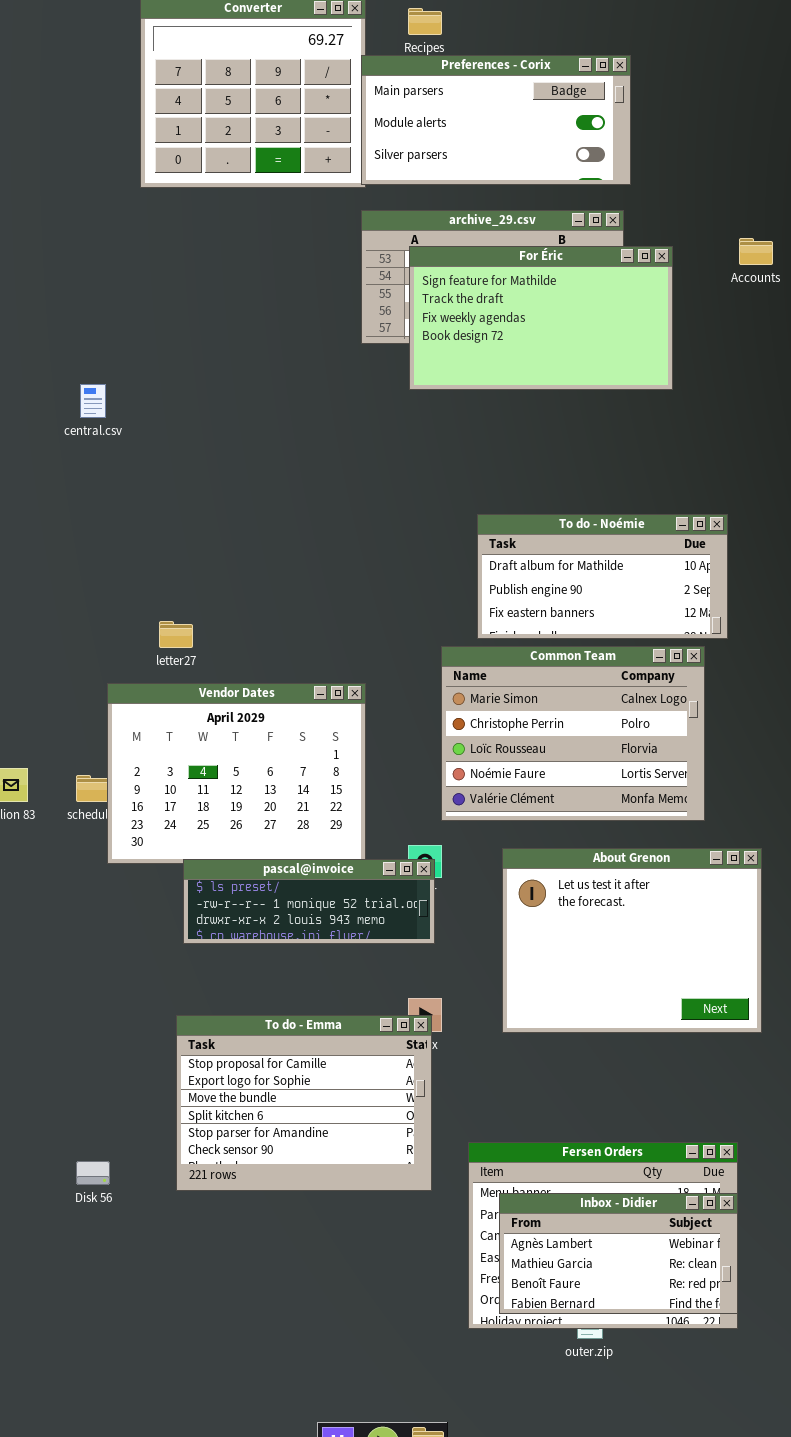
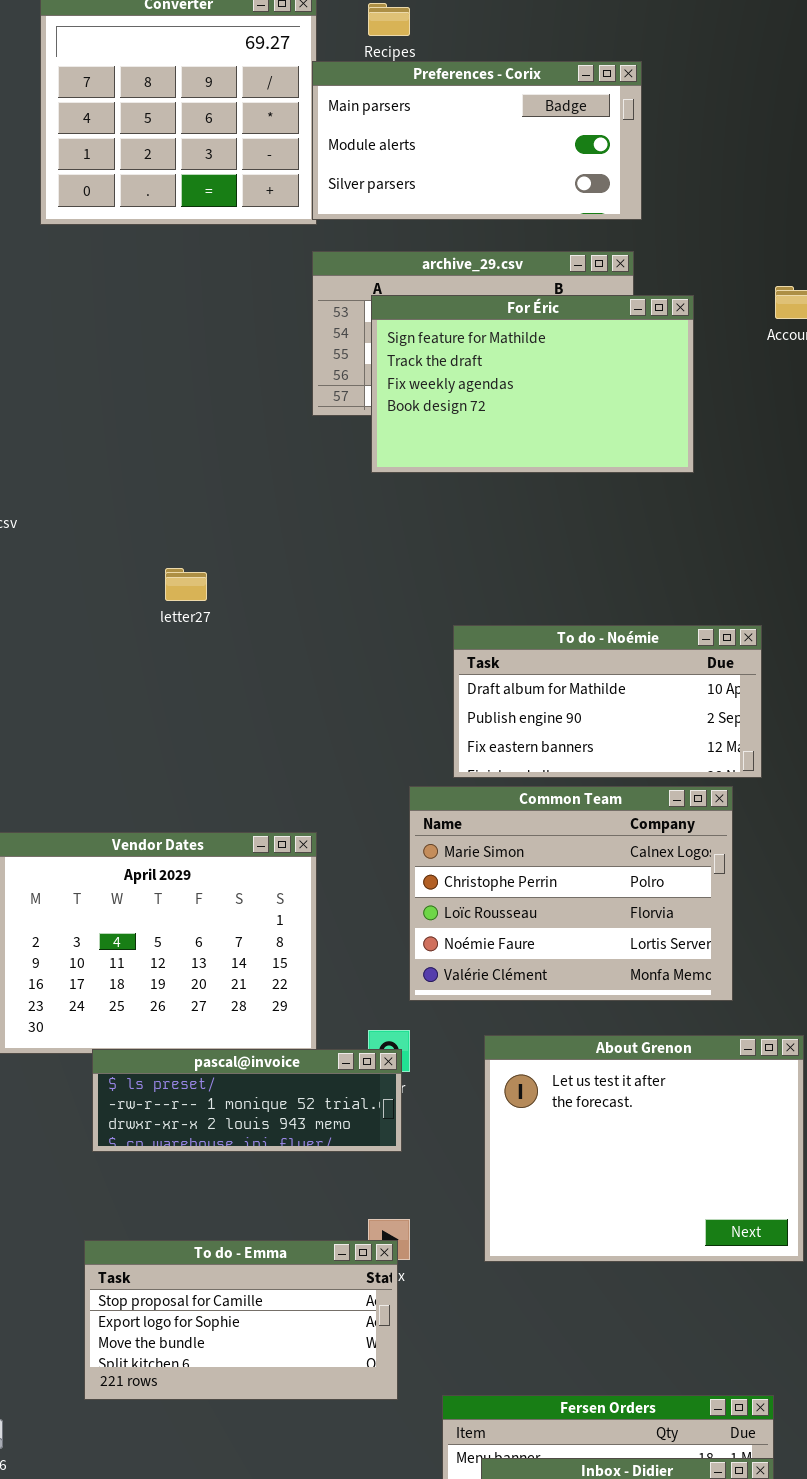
letter27: [159,621,193,648] -> [165,568,207,601], moved
To do - Emma: [176,1015,432,1191] -> [84,1240,398,1400], resized

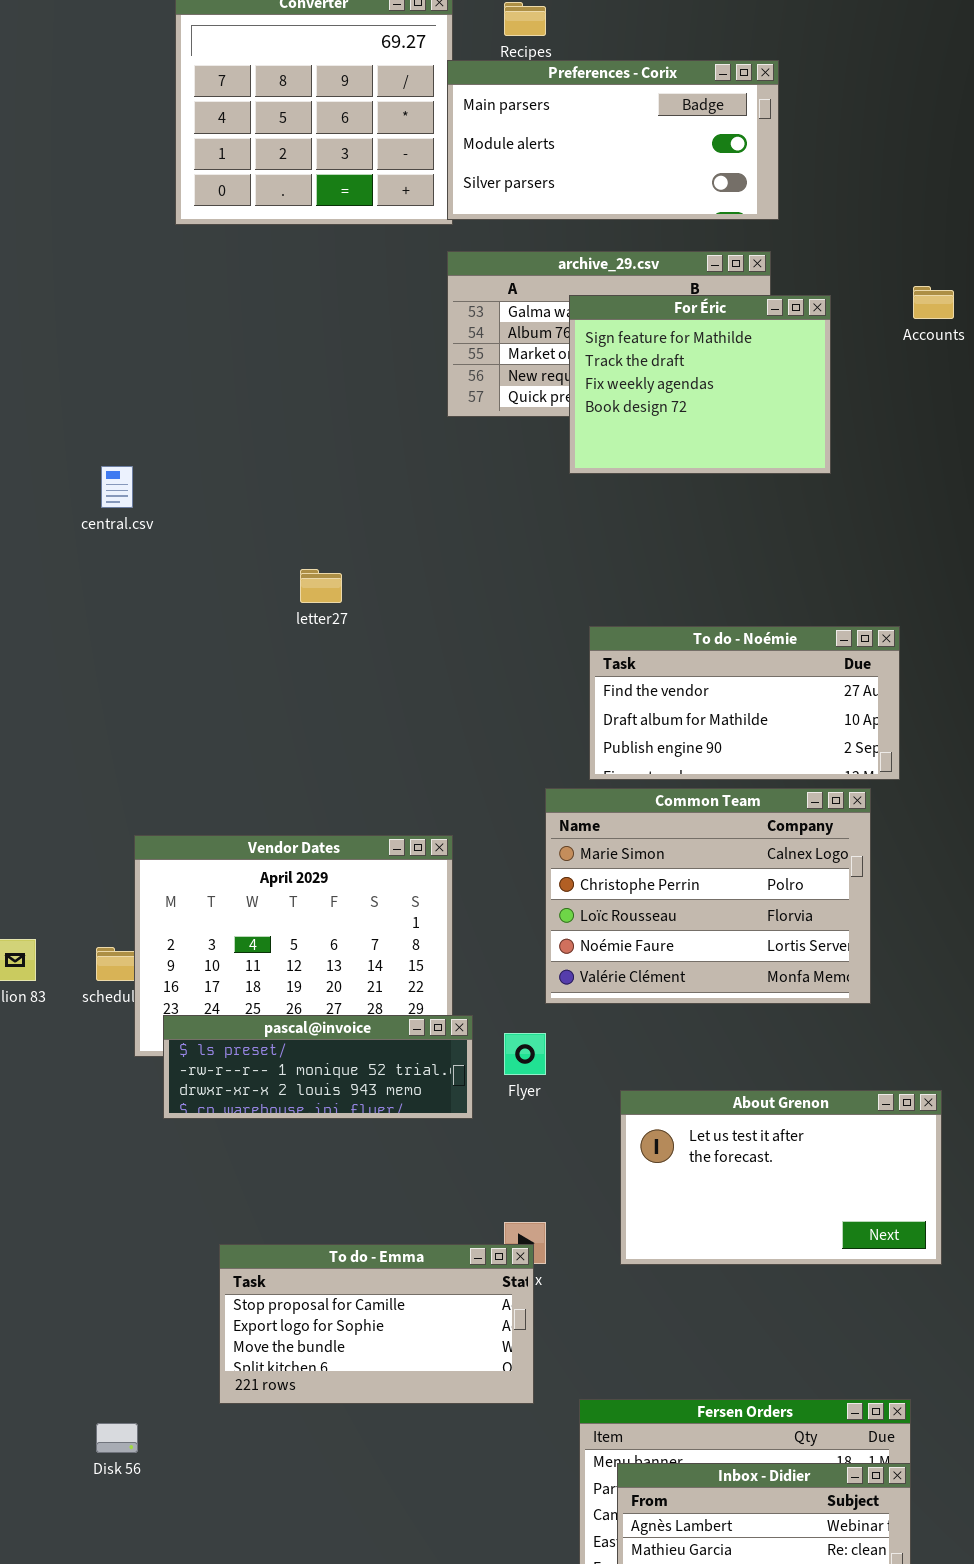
For Éric: [371,295,694,473] -> [569,295,831,474], resized
To do - Noémie: [453,625,762,778] -> [589,626,900,780], scrolled up 1 row
About Grenon: [484,1035,804,1262] -> [620,1090,942,1265], resized
pascal@invoice: [92,1049,402,1152] -> [163,1015,473,1119], moved

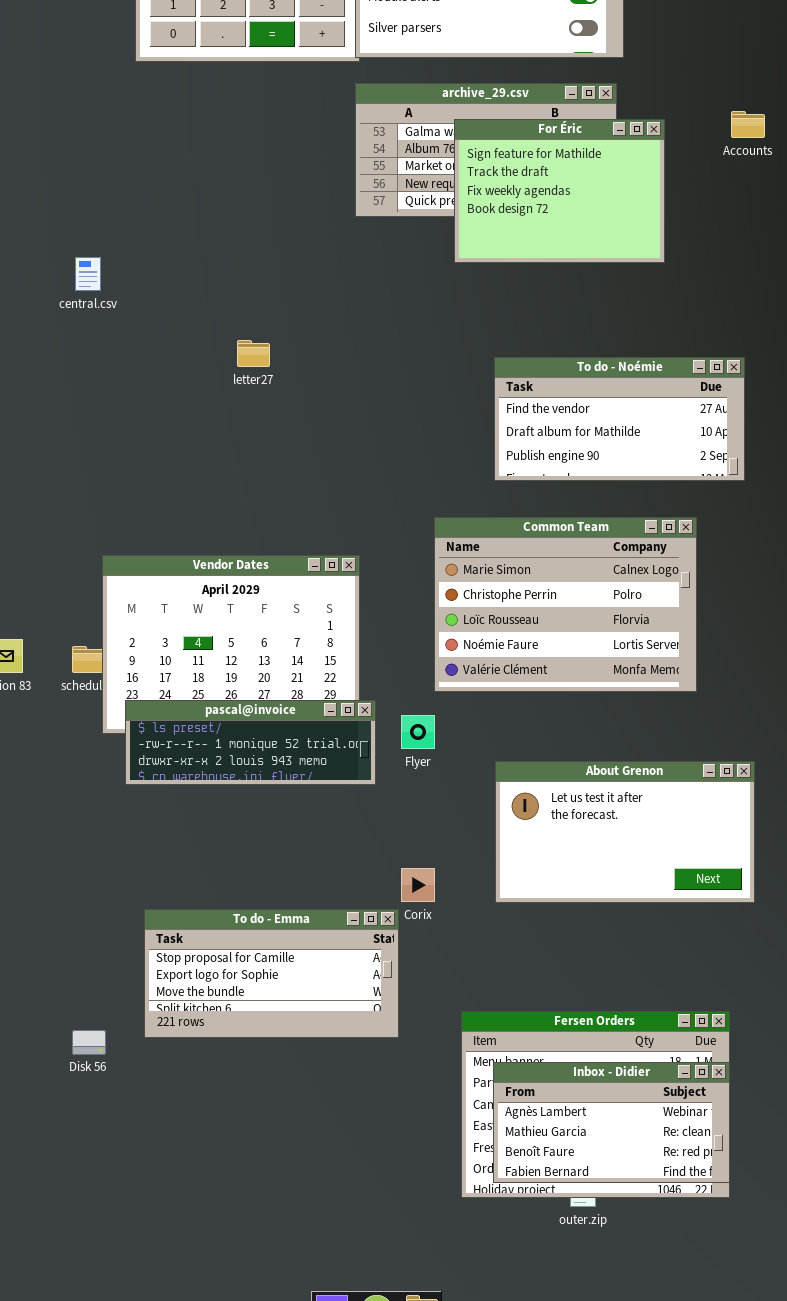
To do - Noémie: [589,626,900,780] -> [494,357,745,481], moved
To do - Emma: [219,1244,534,1404] -> [144,909,399,1038], moved

